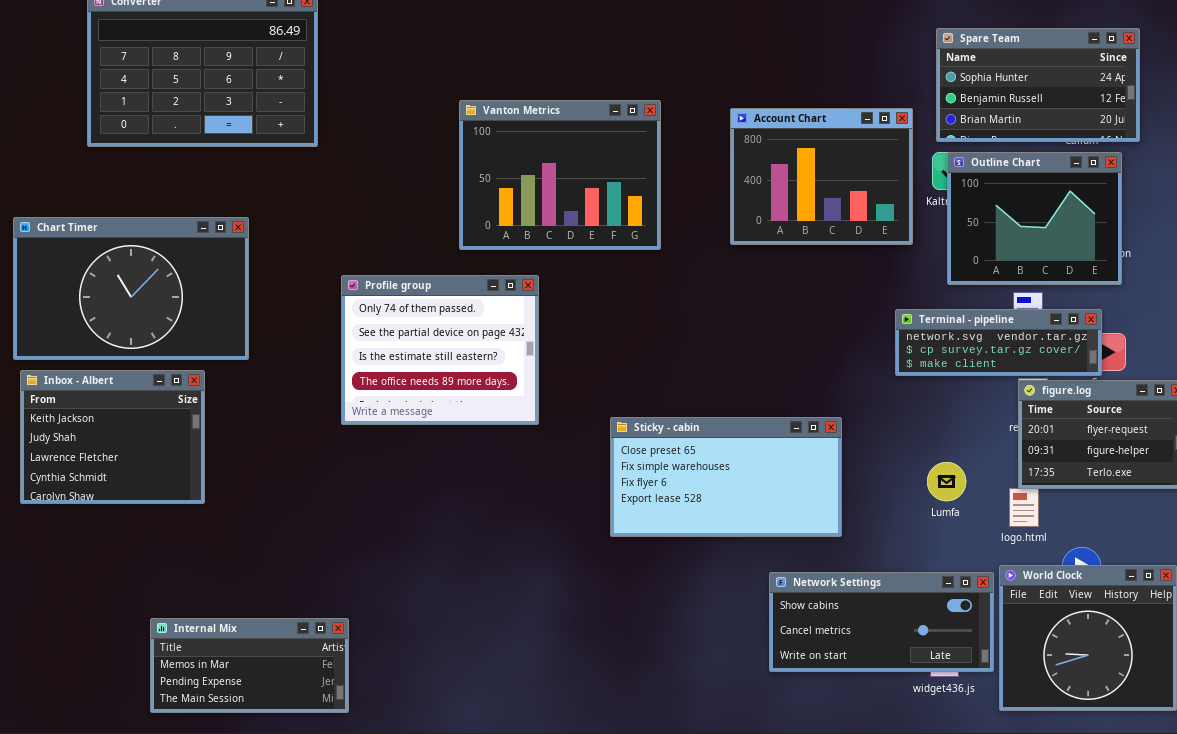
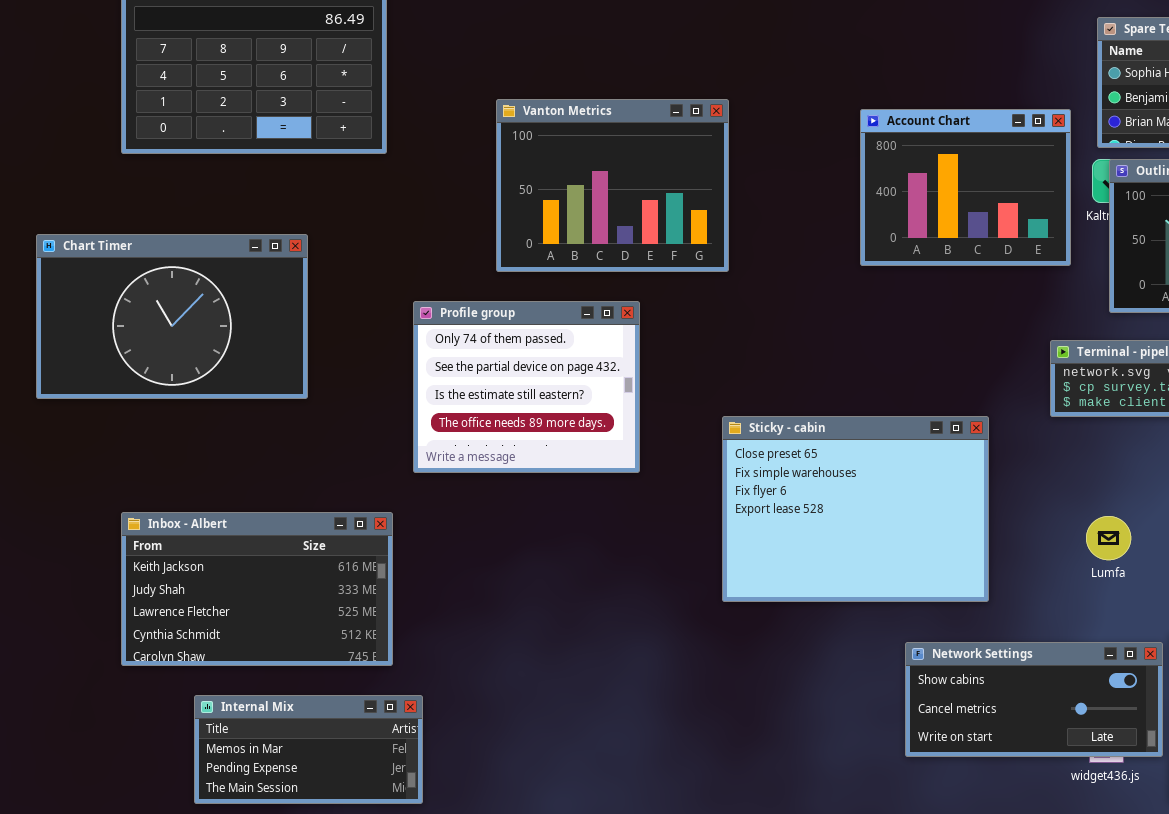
Vanton Metrics: [459,100,661,250] -> [496,99,729,272], moved
Inbox - Albert: [20,370,205,504] -> [121,512,393,666], moved, resized
Sticky - cabin: [610,417,842,537] -> [722,416,989,602], resized

